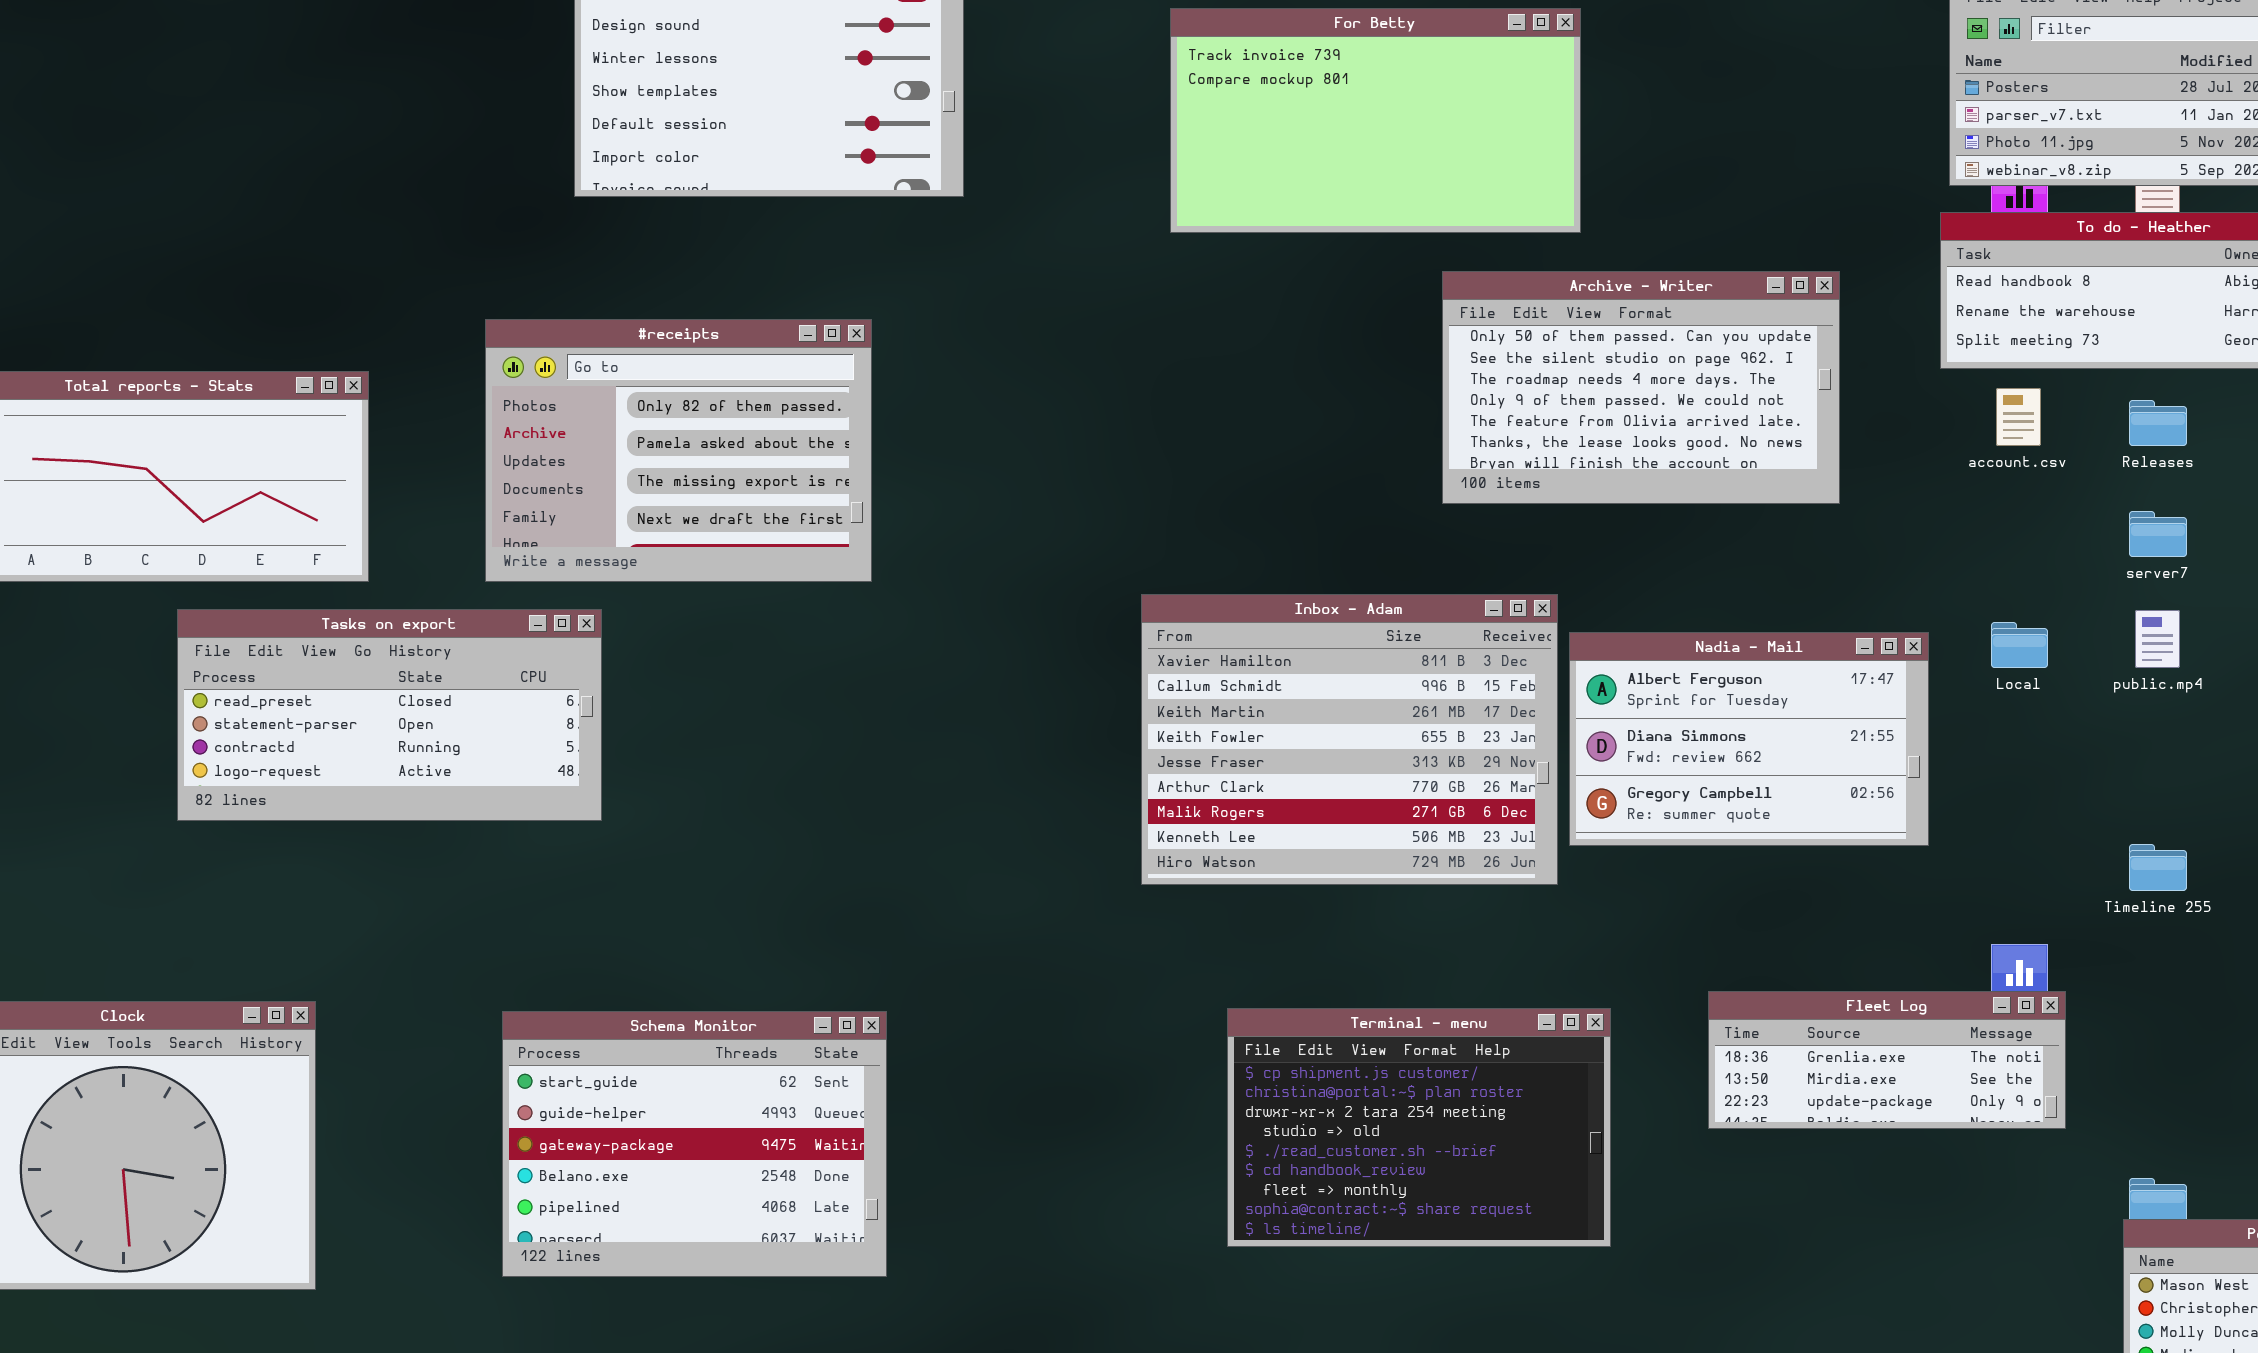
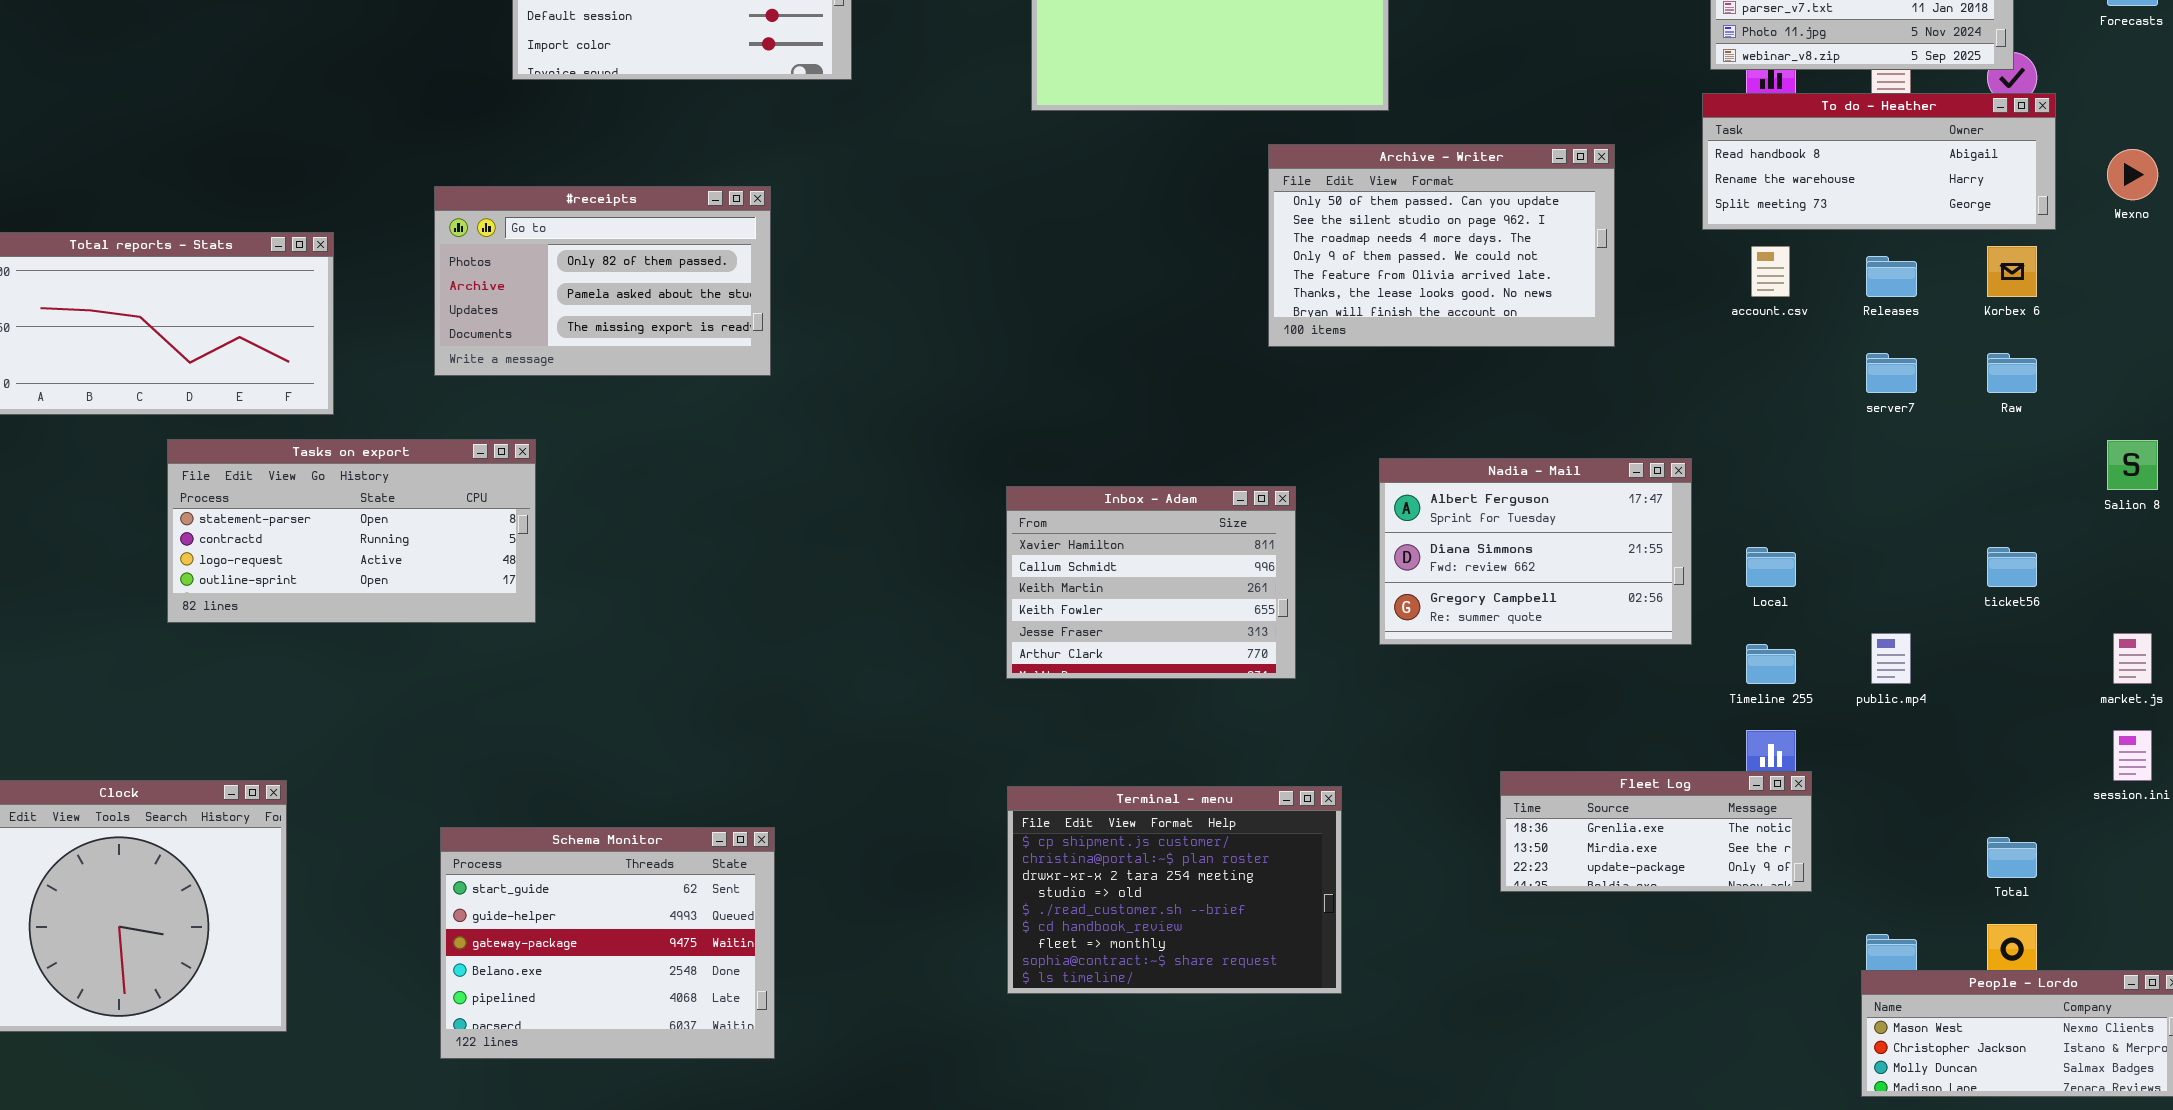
#receipts: [485,319,872,582] -> [434,186,771,376], resized
Inbox - Adam: [1141,594,1558,885] -> [1006,486,1296,679], resized
Tasks on export: [177,609,602,821] -> [167,439,536,623], scrolled down 1 row
public.mp4: [2135,610,2180,668] -> [1871,633,1911,684], moved
Local: [1991,622,2048,668] -> [1746,547,1796,587], moved
Timeline 255: [2129,844,2187,891] -> [1746,644,1796,684], moved
Terminal - menu: [1227,1008,1611,1247] -> [1007,786,1342,994], moved
Schema Monitor: [502,1011,887,1277] -> [440,827,775,1059], moved

